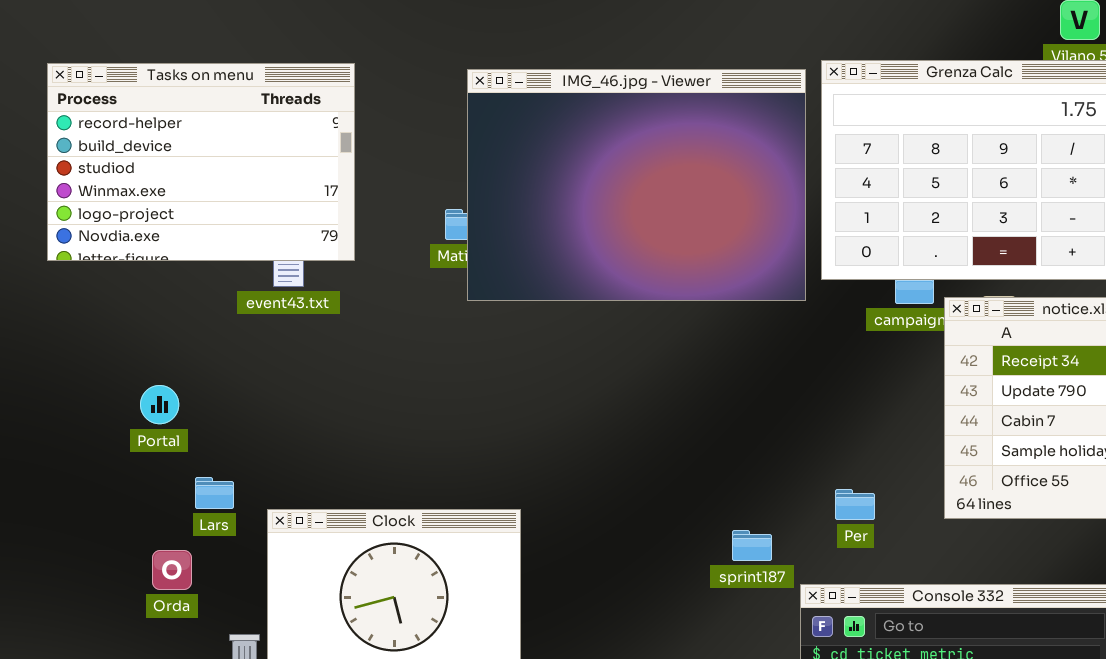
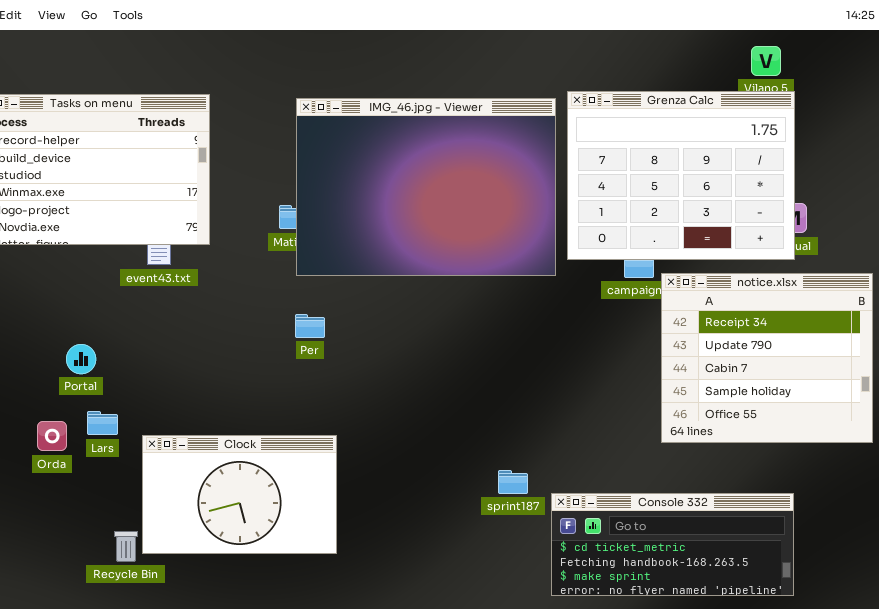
Portal: [140,385,179,424] -> [66,344,96,374], moved
Per: [835,489,875,520] -> [295,314,325,338], moved
sprint187: [732,530,772,561] -> [498,470,528,494], moved
Orda: [152,550,192,590] -> [37,421,67,451], moved

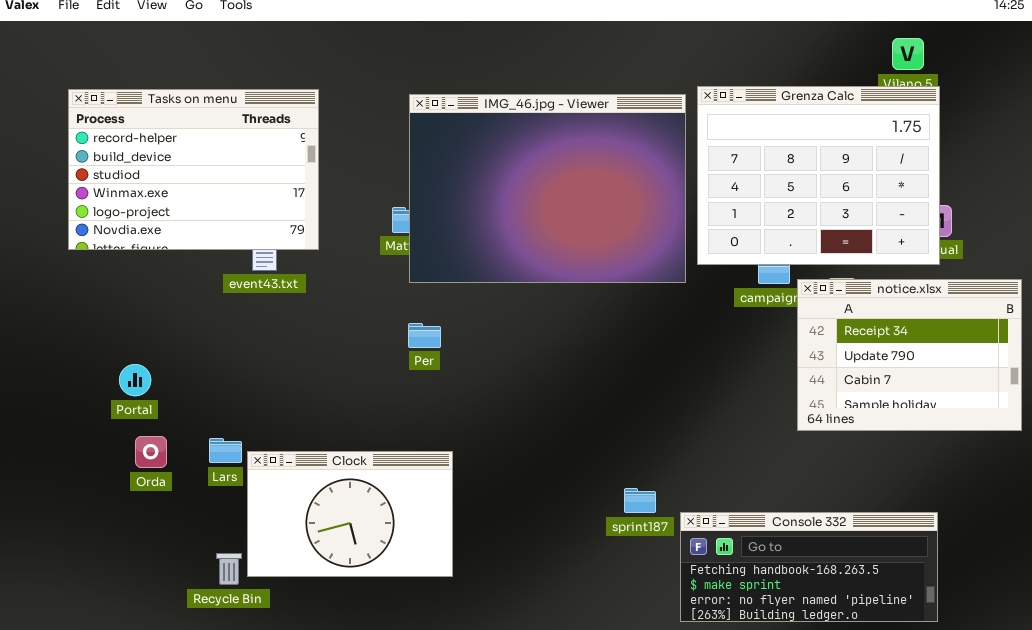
notice.xlsx: [661,273,873,443] -> [797,279,1022,431], resized
Portal: [66,344,96,374] -> [119,364,151,396], moved
Lars: [87,411,118,435] -> [209,438,242,463], moved
Console 332: [551,493,794,596] -> [680,512,938,622], scrolled down 1 row

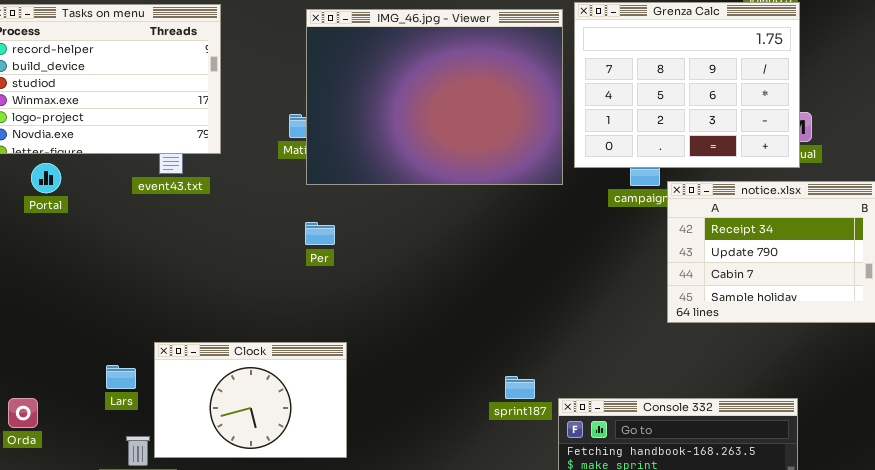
Portal: [119,364,151,396] -> [31,163,61,193], moved
Orda: [135,436,167,468] -> [8,398,38,428], moved
Lars: [209,438,242,463] -> [106,365,136,389], moved

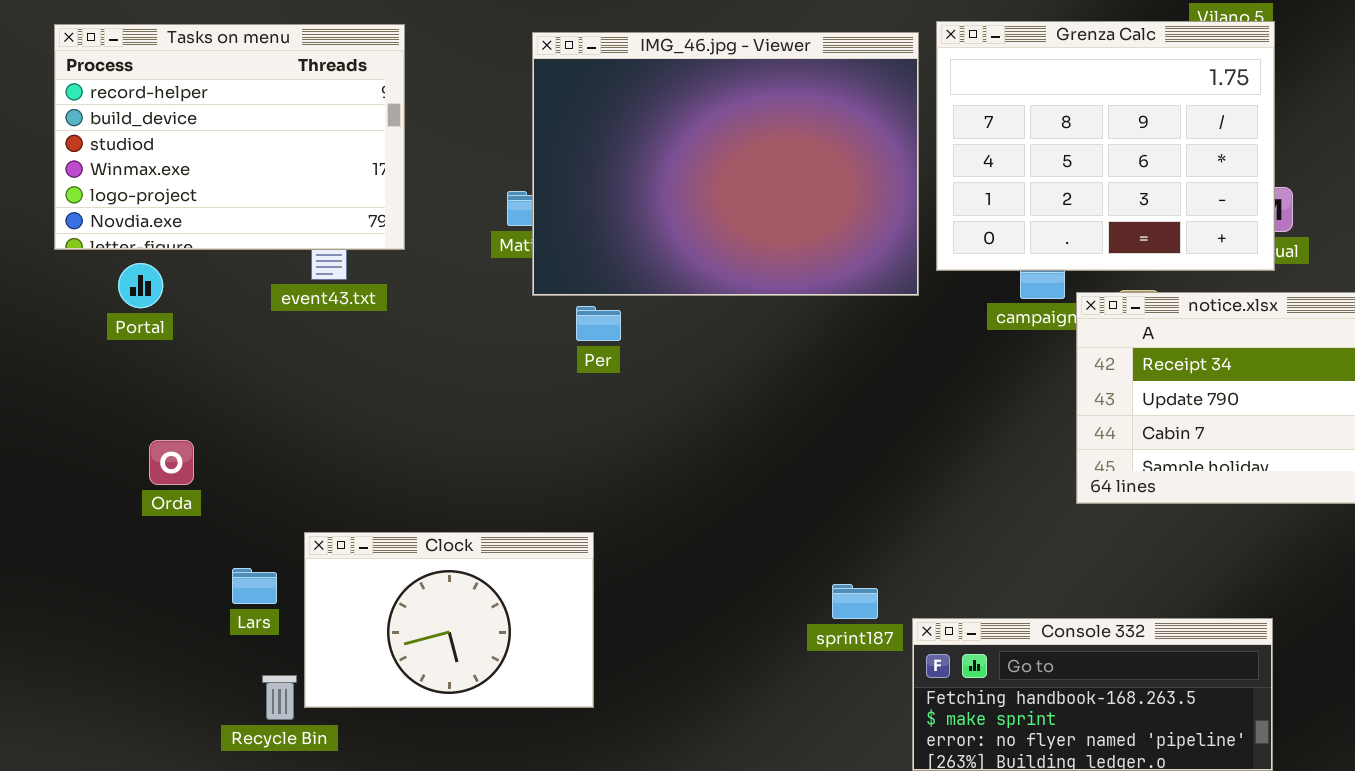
Per: [305,222,335,245] -> [576,306,621,341], moved
Orda: [8,398,38,428] -> [149,440,194,485], moved

